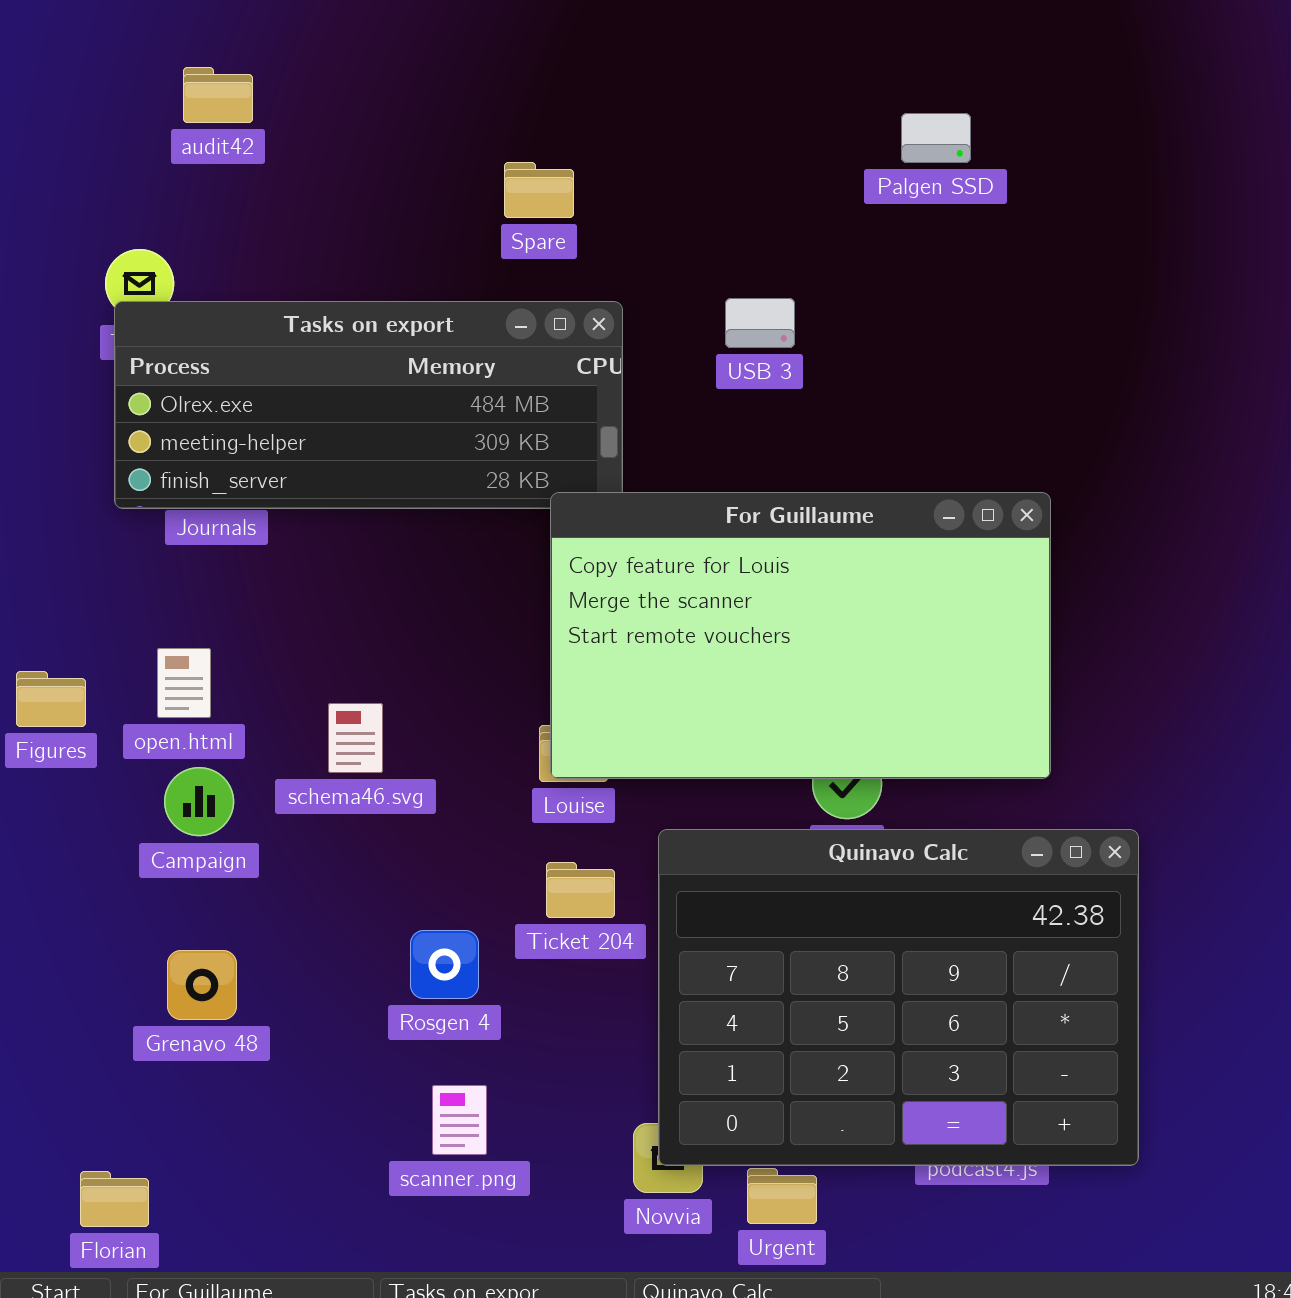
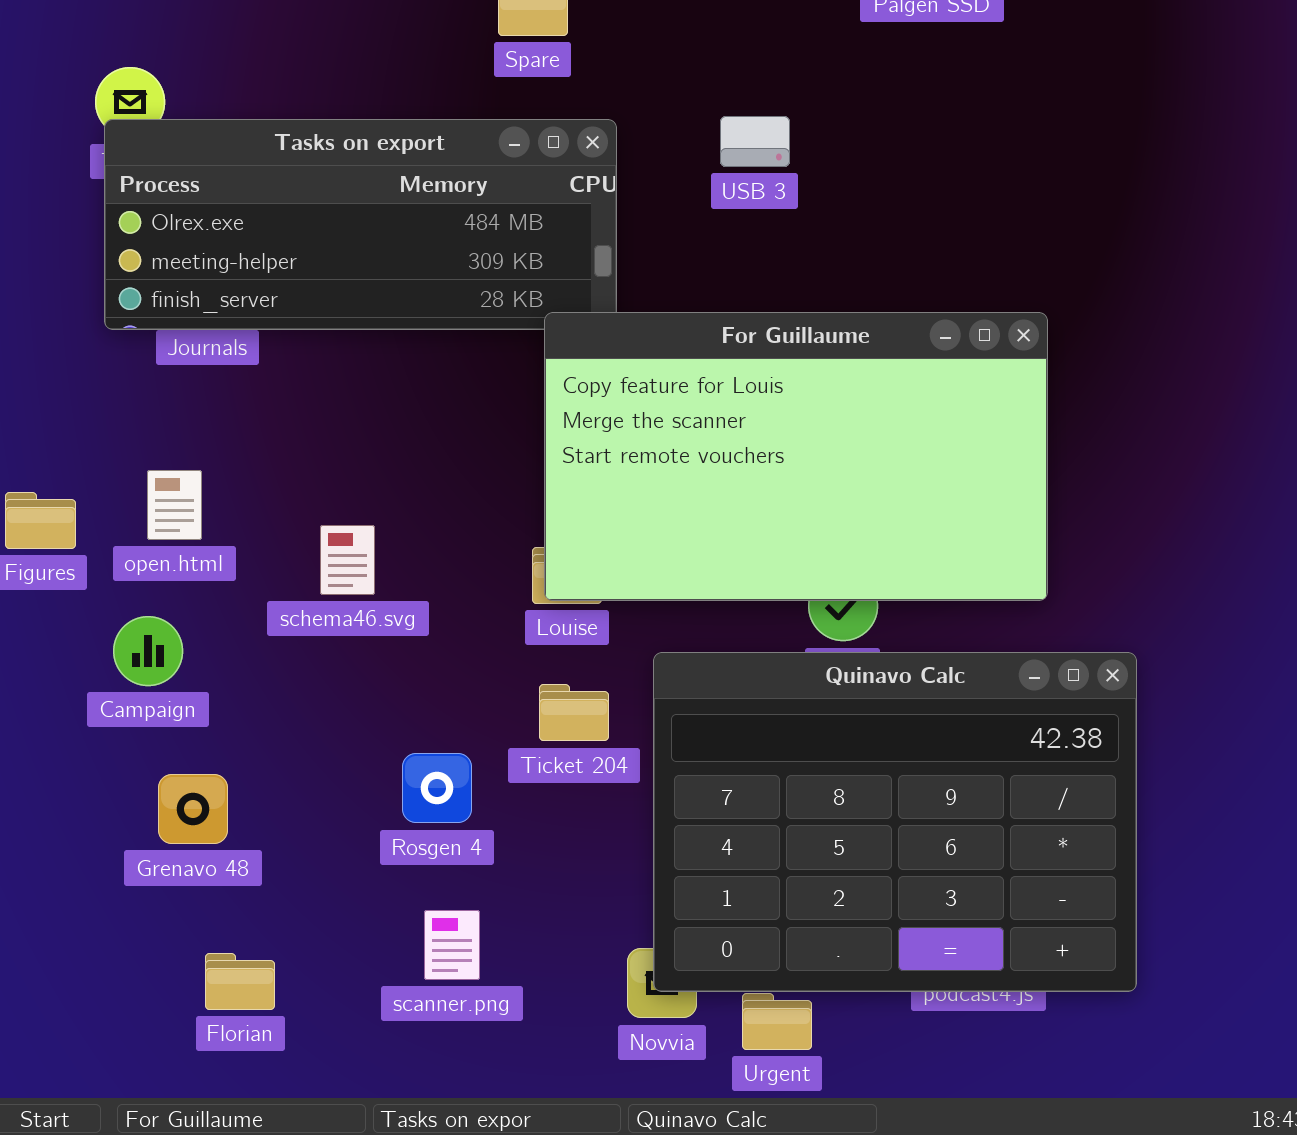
Campaign: [164,767,234,836] -> [113,616,183,686], moved
Florian: [80,1171,149,1227] -> [205,953,275,1010], moved

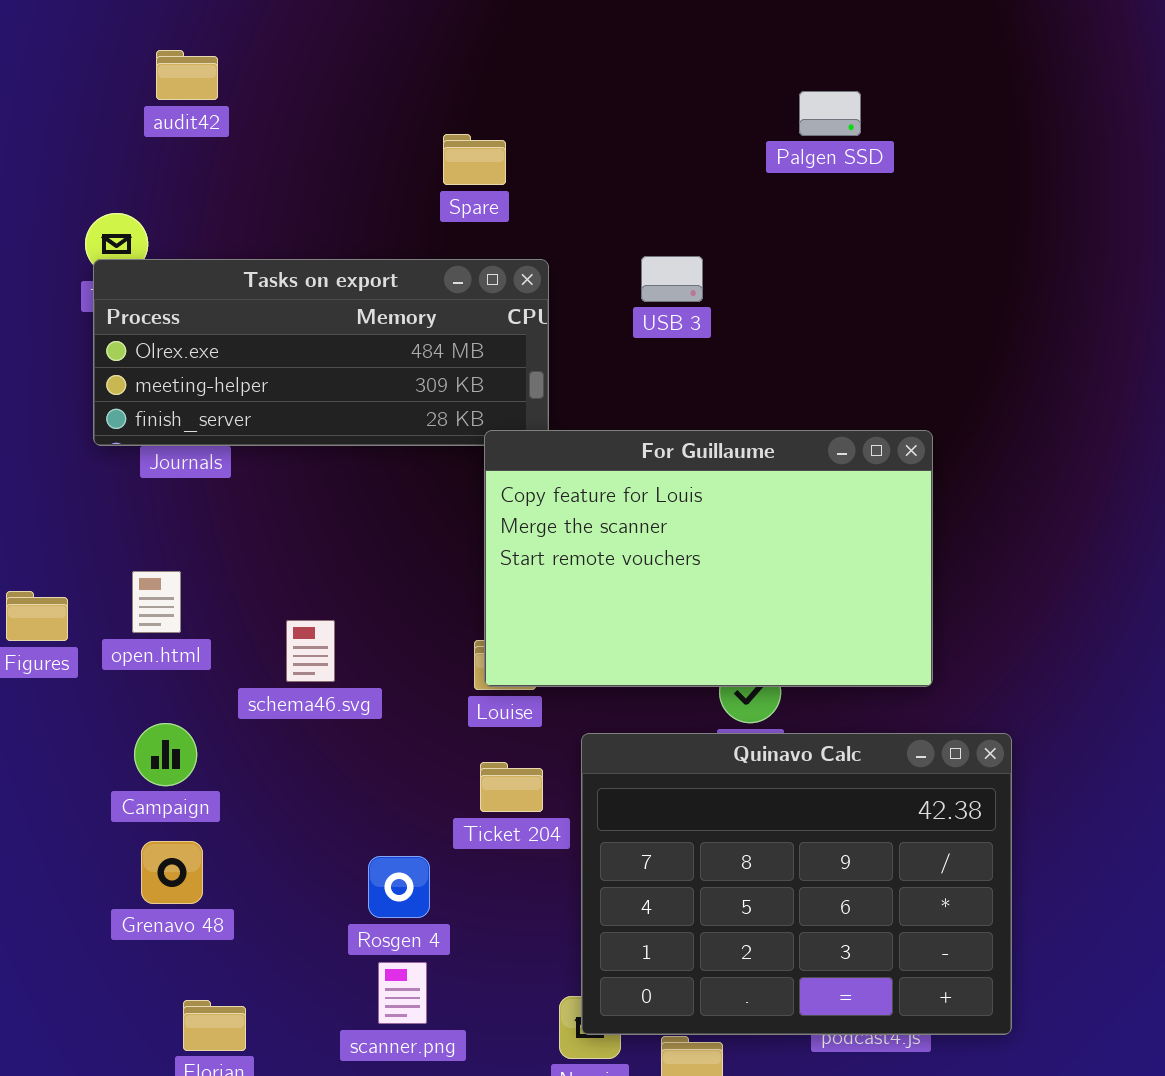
Campaign: [113,616,183,686] -> [134,723,197,786], moved
Rosgen 4: [402,753,472,823] -> [368,856,430,918], moved

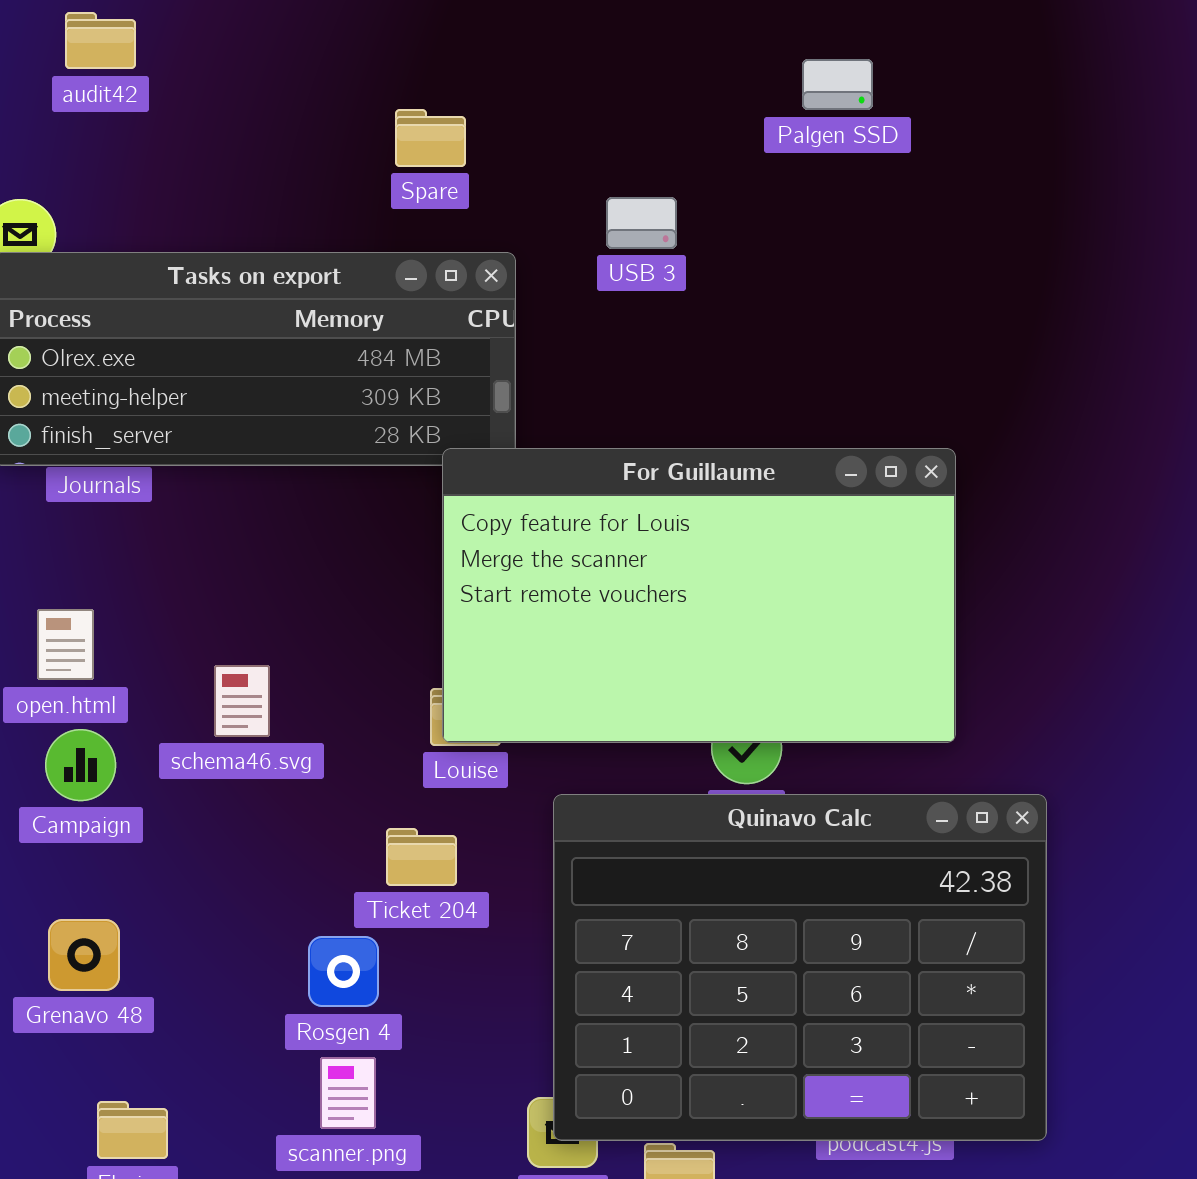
USB 3: [641,256,703,302] -> [606,197,677,249], moved
Campaign: [134,723,197,786] -> [45,729,116,801], moved
Ticket 204: [480,762,543,812] -> [386,828,457,886], moved

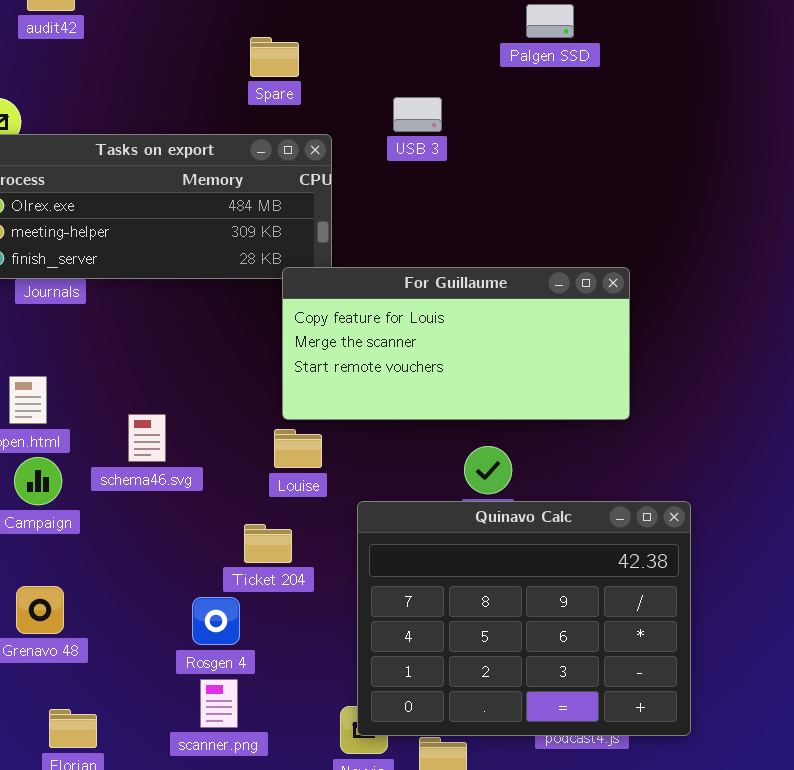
For Guillaume: [442,448,956,743] -> [282,267,630,420], resized

